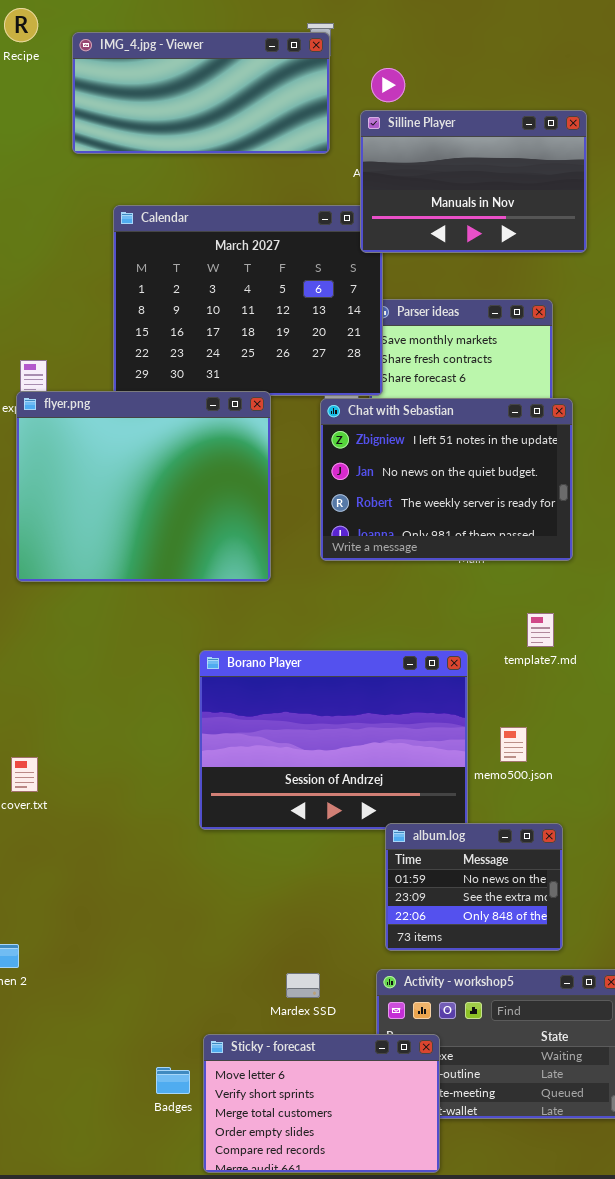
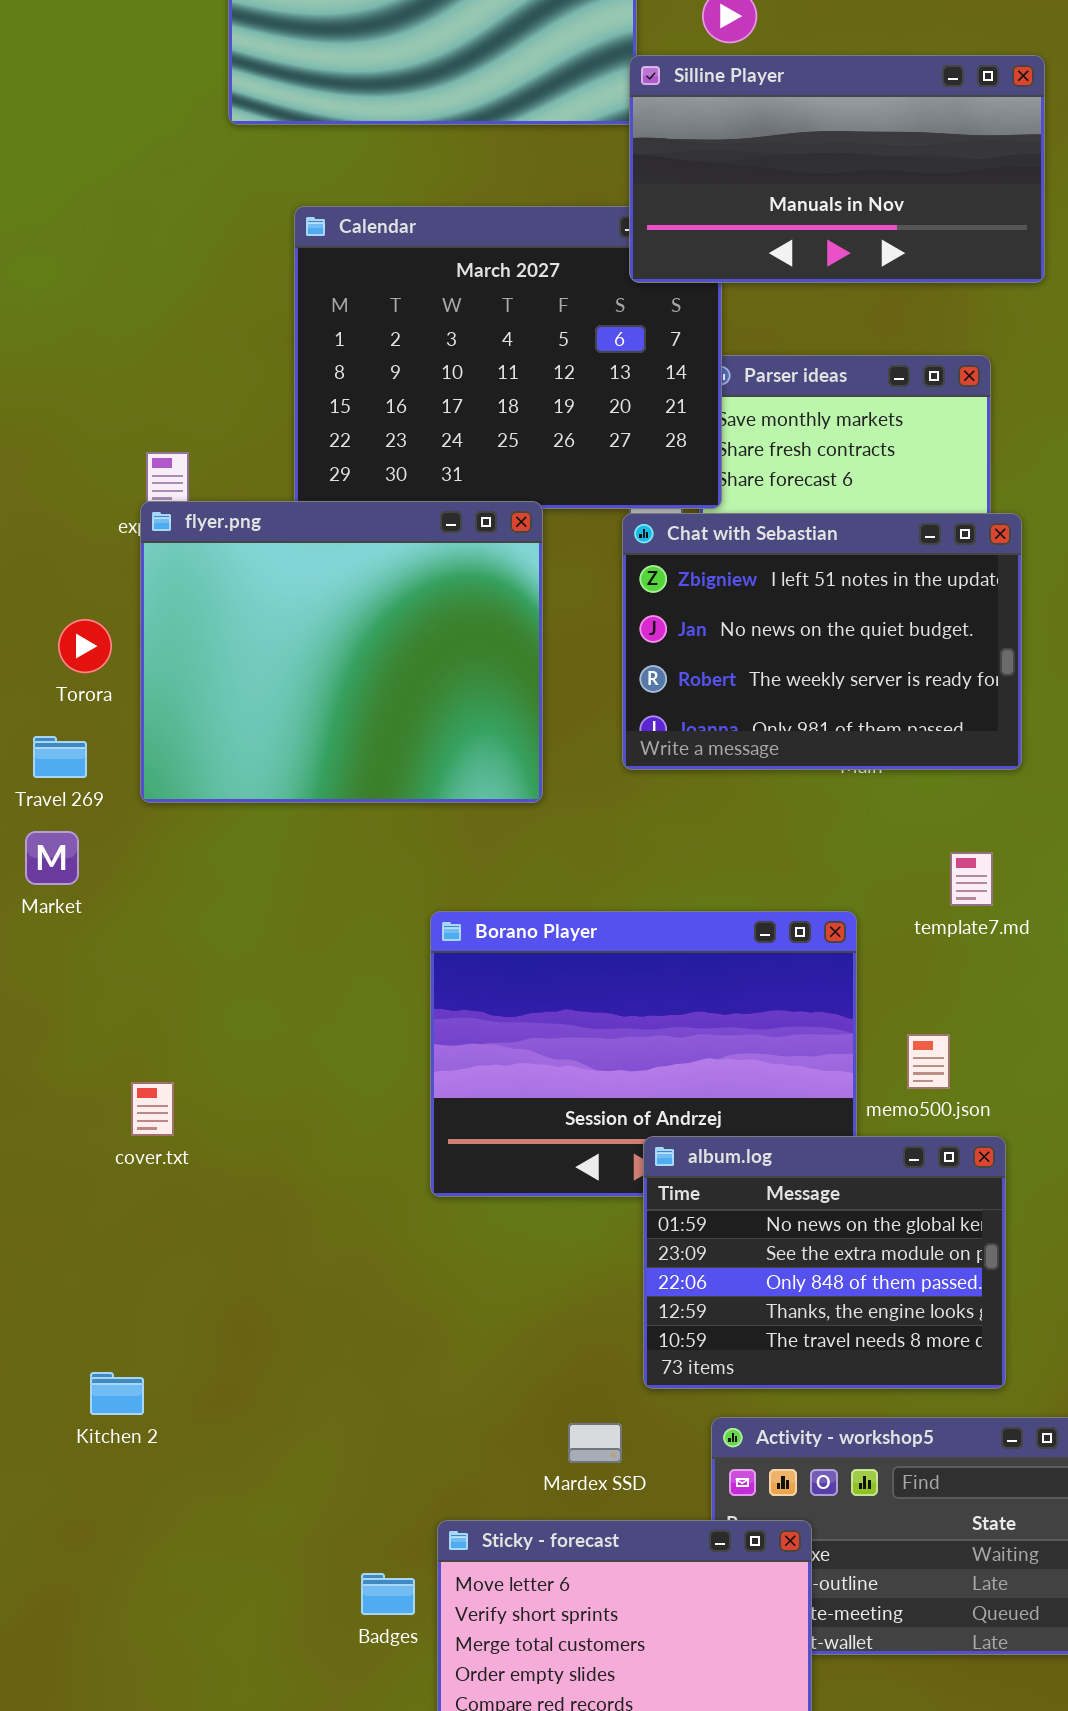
Silline Player: [360,110,587,253] -> [629,55,1045,283], resized
album.log: [385,823,563,951] -> [643,1136,1006,1389], resized

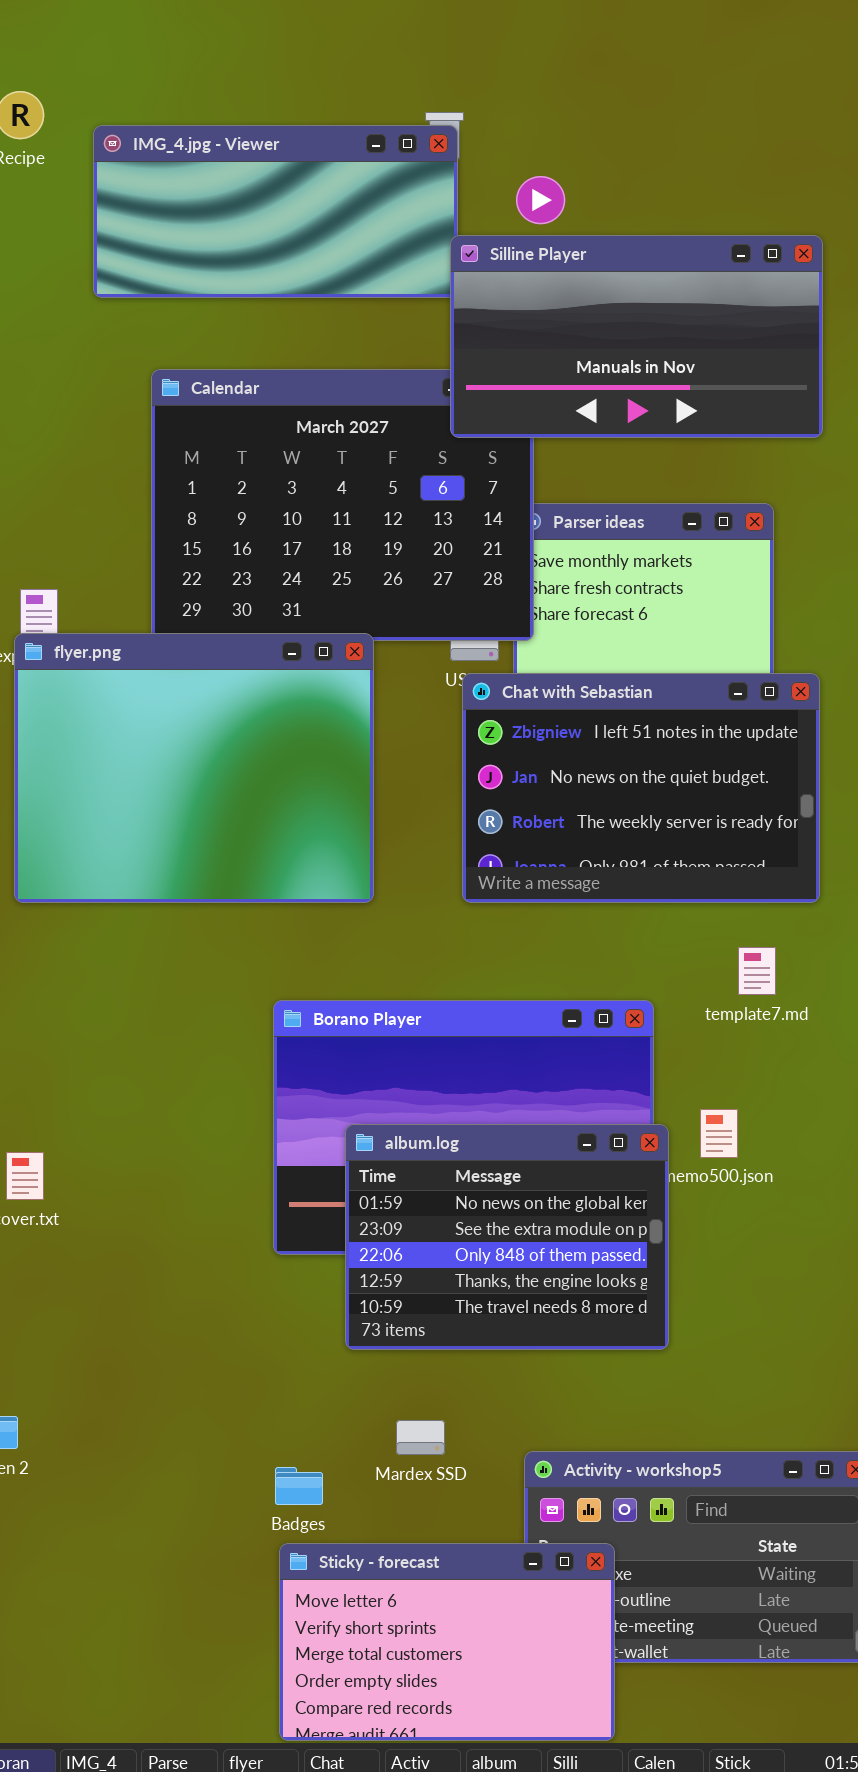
Chat with Sebastian: [622,513,1022,770] -> [462,673,820,903], moved
album.log: [643,1136,1006,1389] -> [345,1124,669,1350], moved
Mardex SSD: [568,1423,622,1463] -> [396,1420,445,1455], moved
Badges: [361,1573,415,1615] -> [275,1467,323,1505], moved

